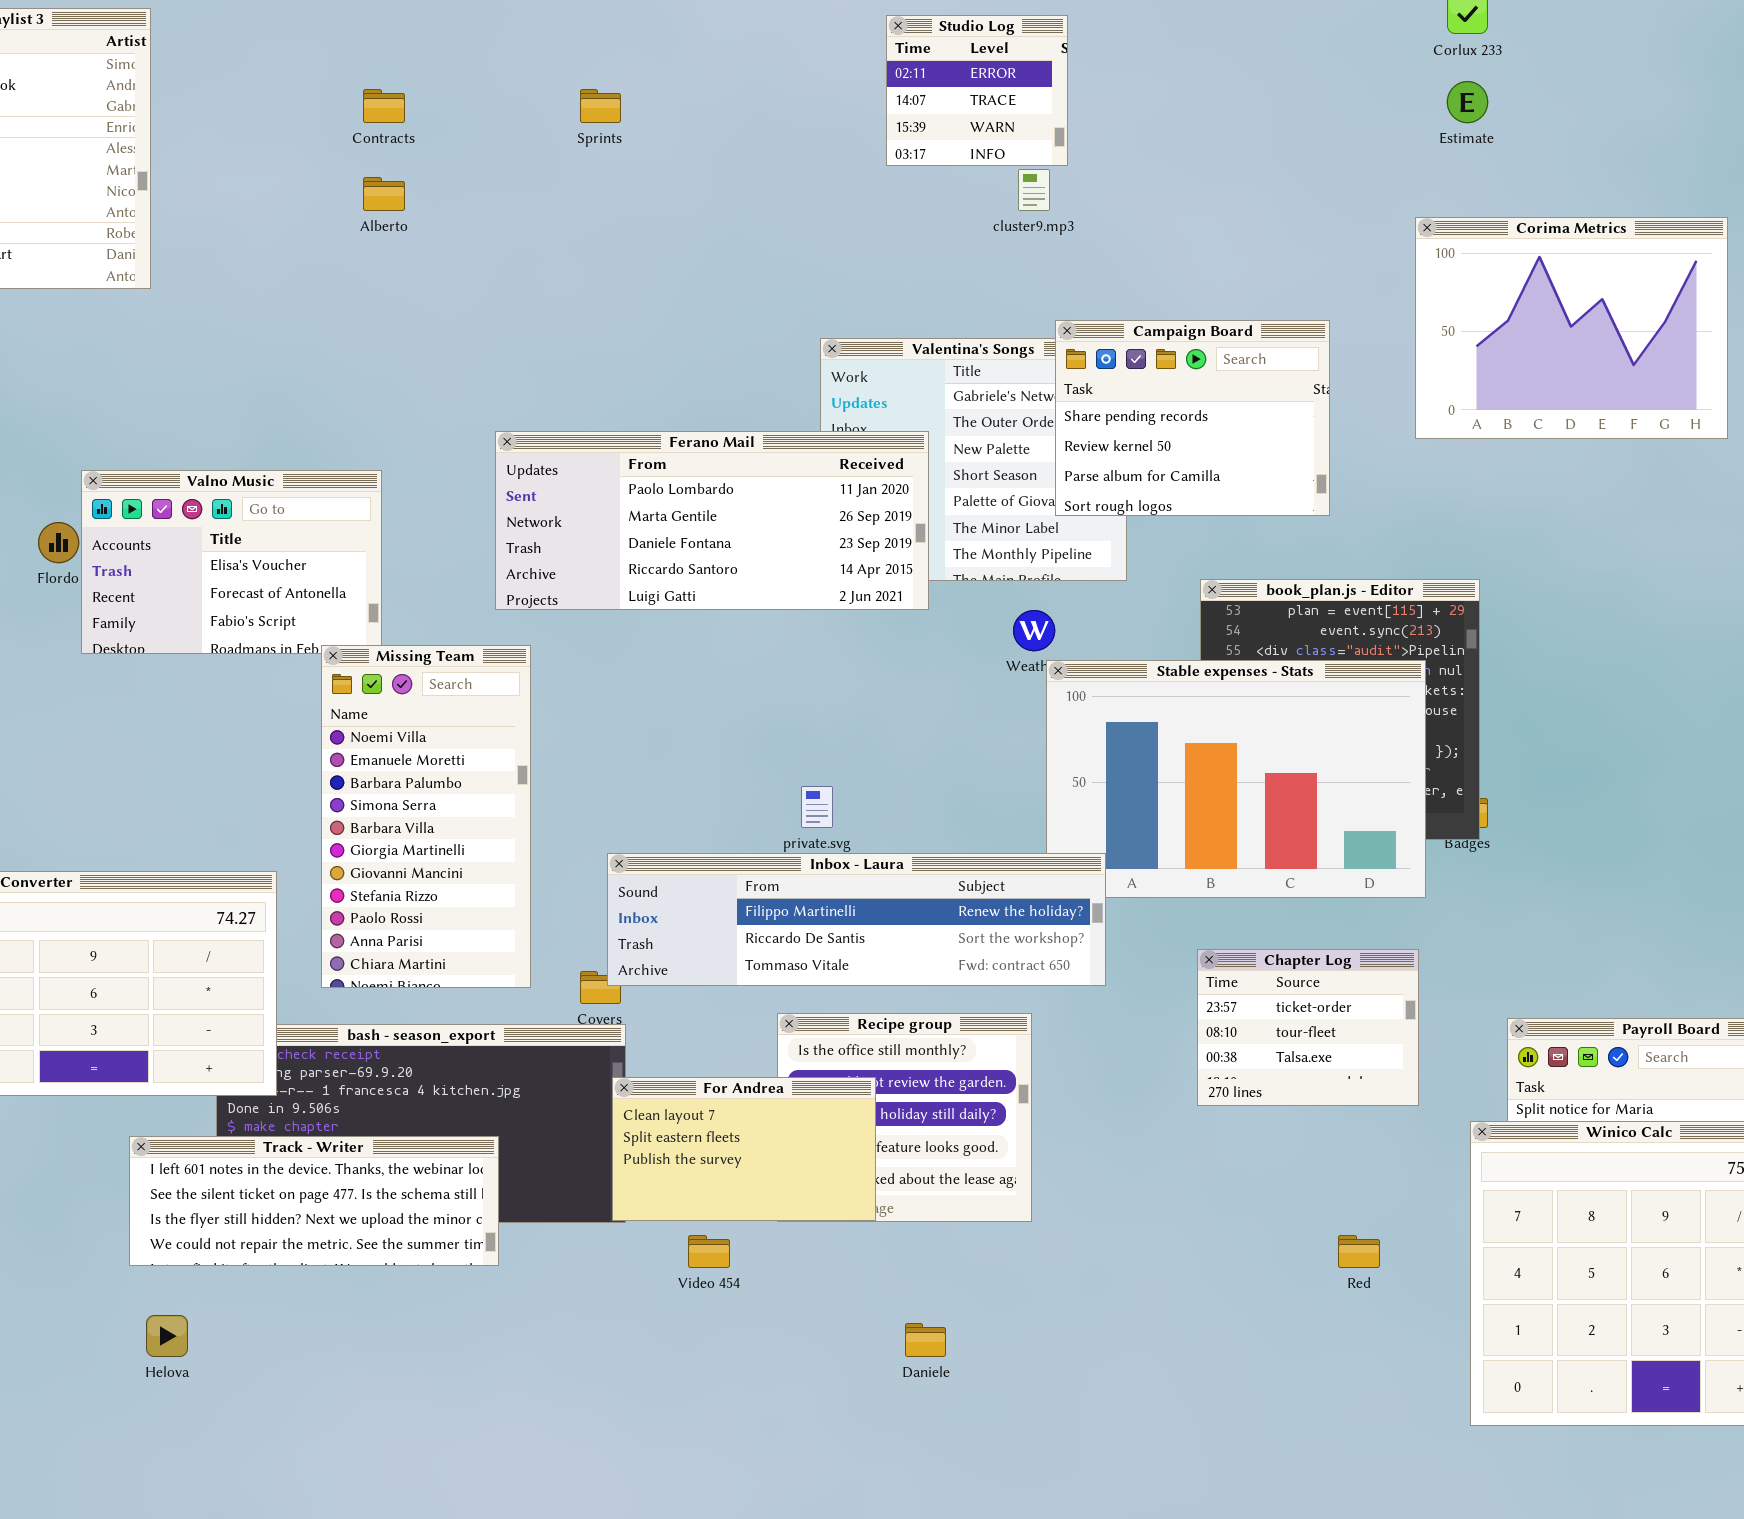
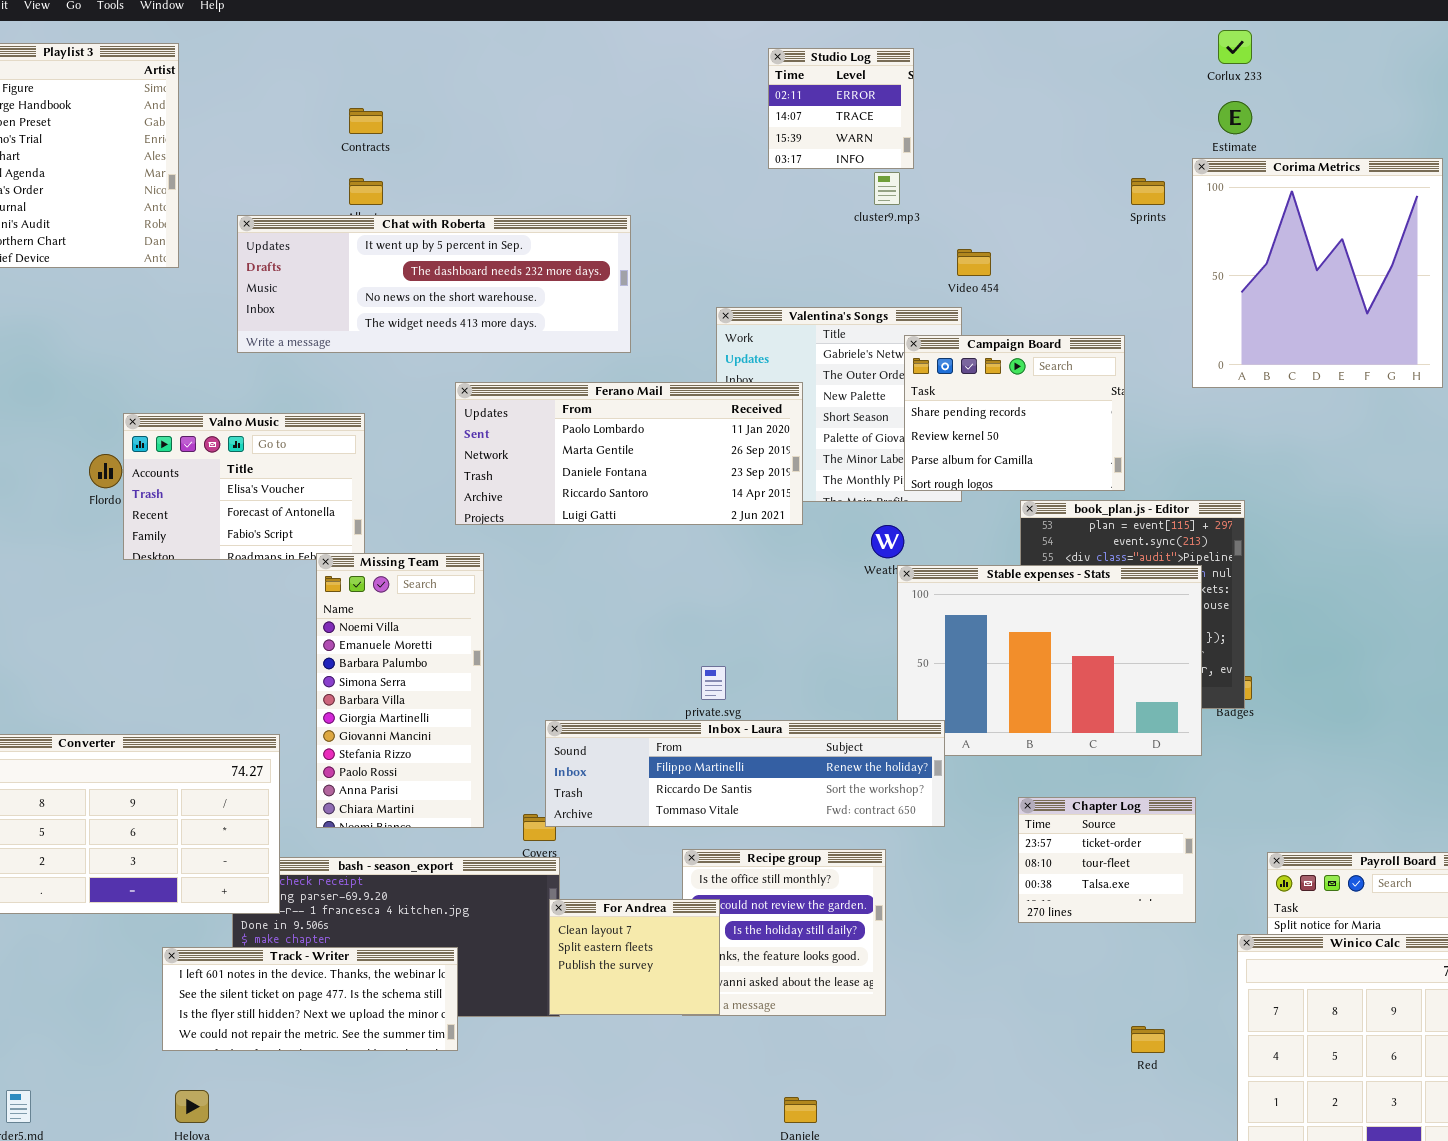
Sprints: [580,89,621,123] -> [1131,178,1165,205], moved
Corima Metrics: [1415,217,1728,439] -> [1192,158,1443,388], resized
Chat with Roberta: none -> [237,215,631,353], opened
Campaign Board: [1055,320,1330,516] -> [904,335,1125,491], moved
For Andrea: [612,1077,876,1221] -> [549,899,720,1015], resized
Video 454: [688,1235,730,1268] -> [957,249,991,276], moved

